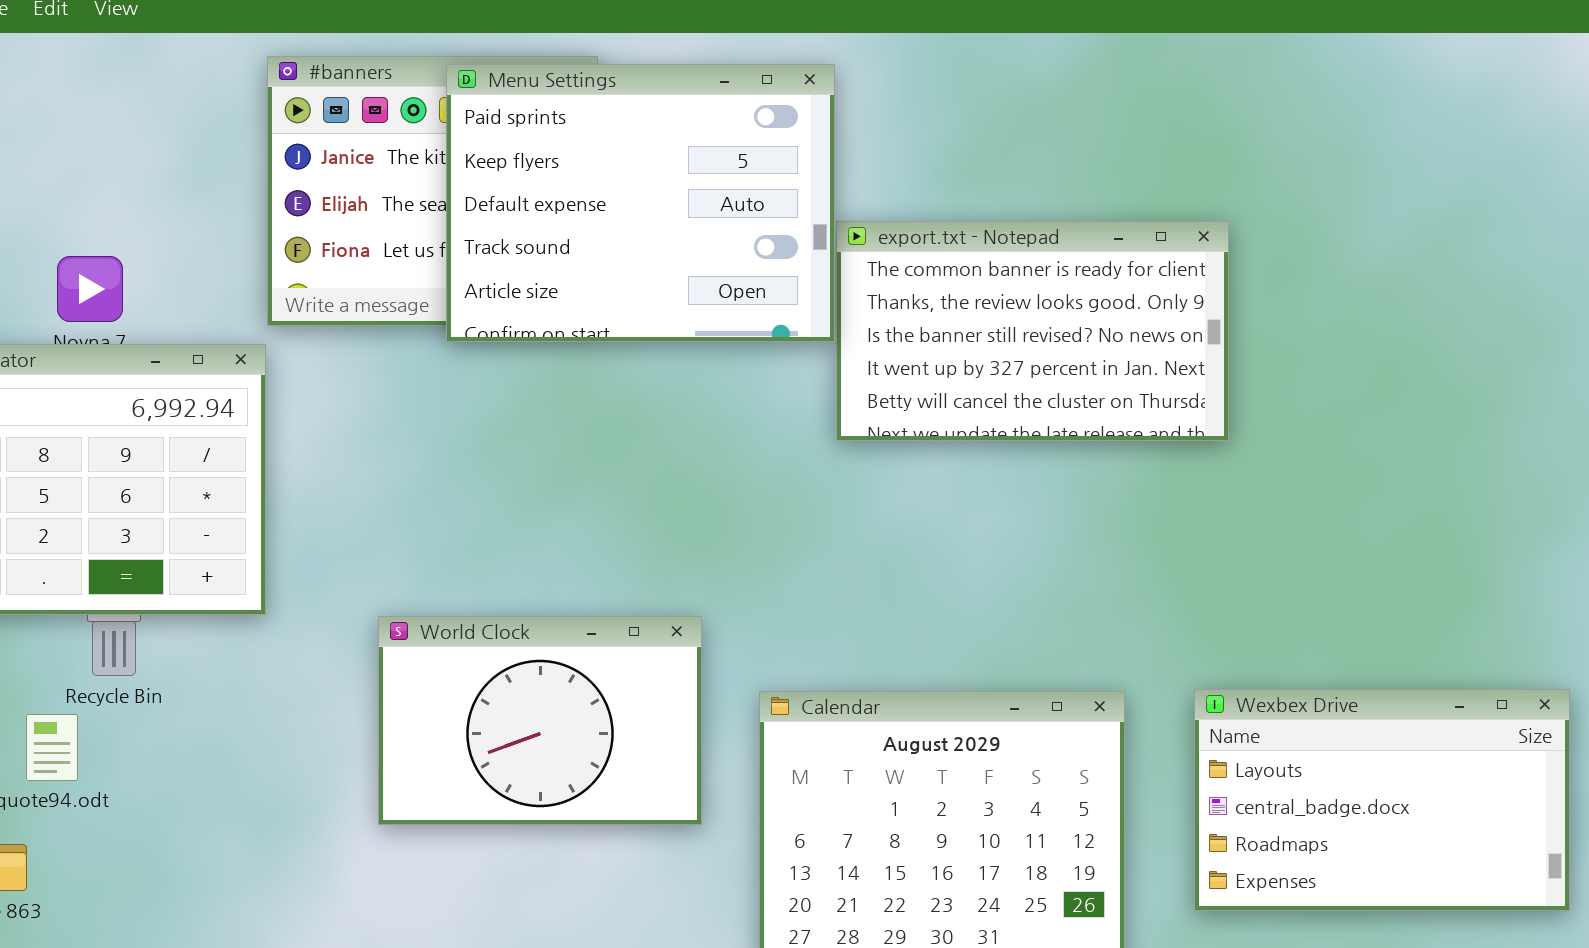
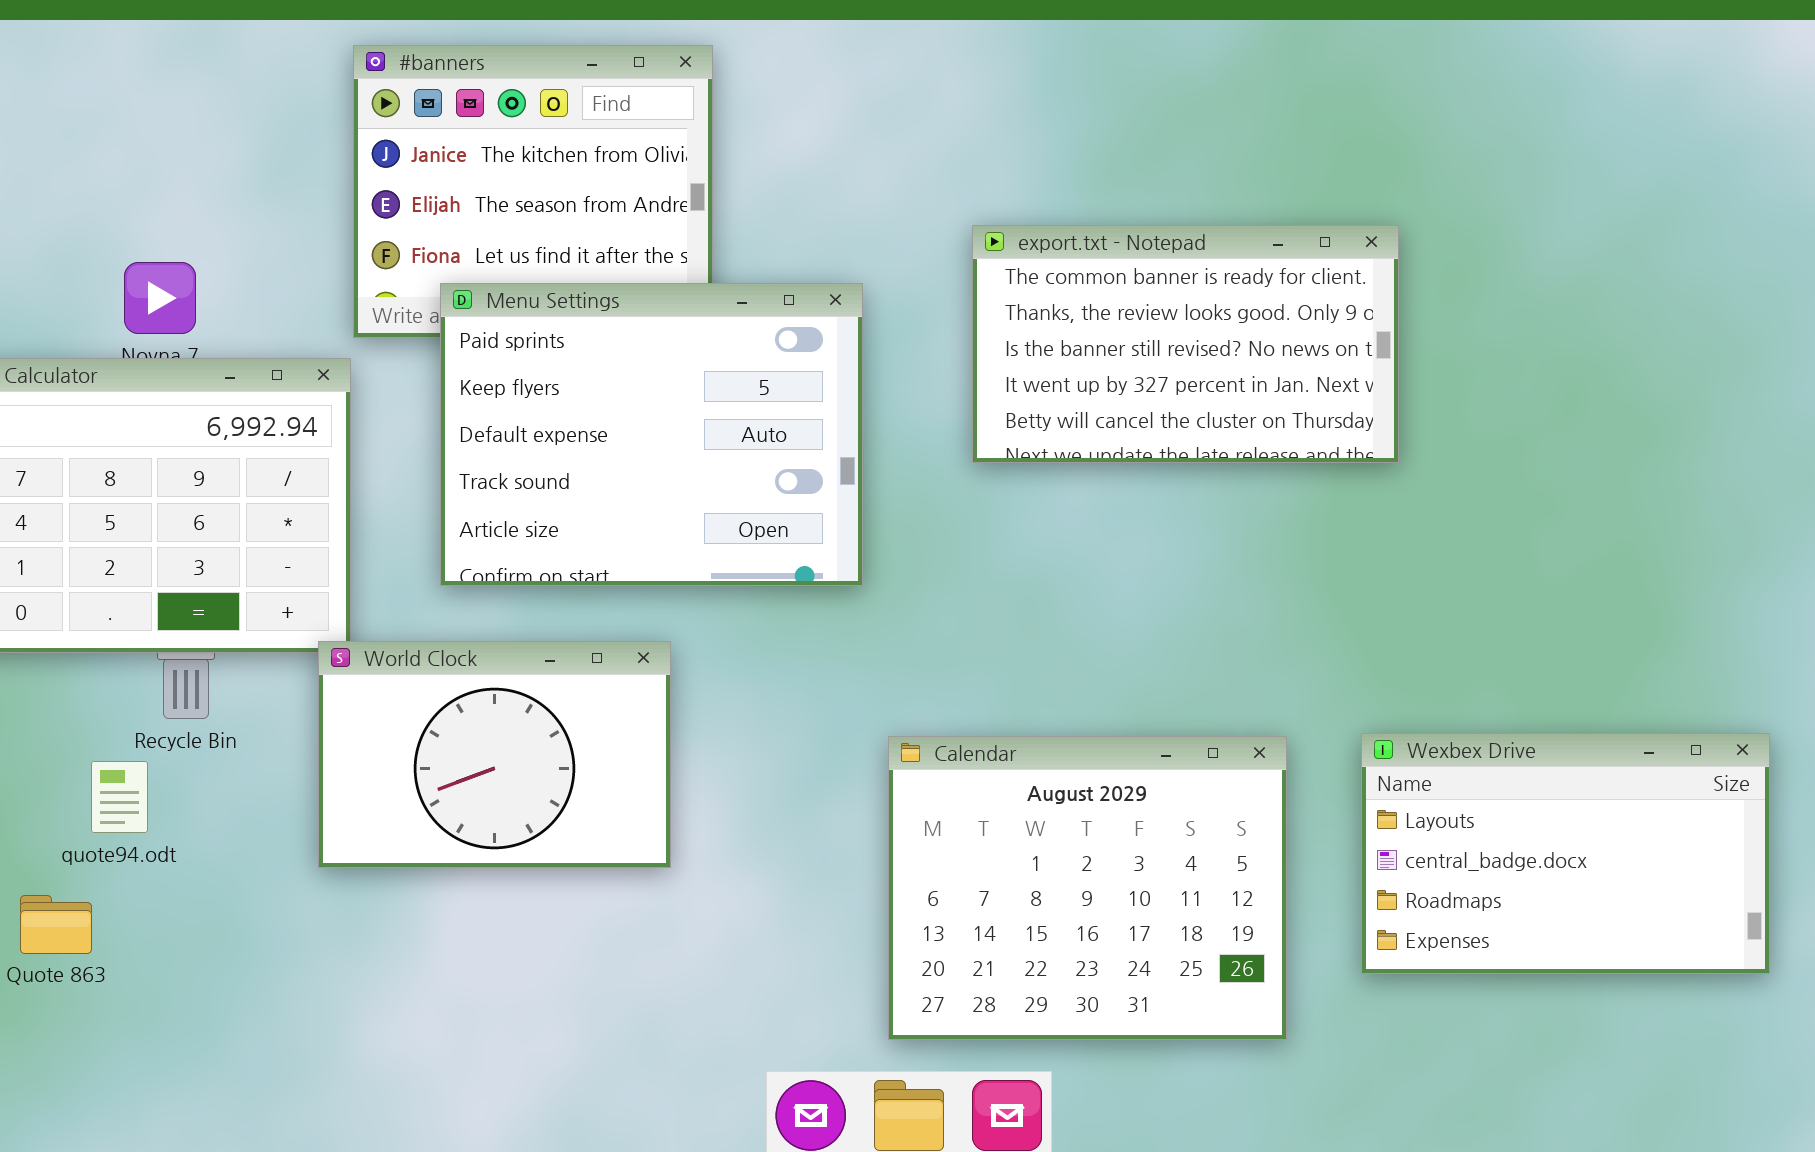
Menu Settings: [446,64,835,342] -> [440,283,863,586], moved
World Clock: [378,616,702,825] -> [318,641,671,868], moved

